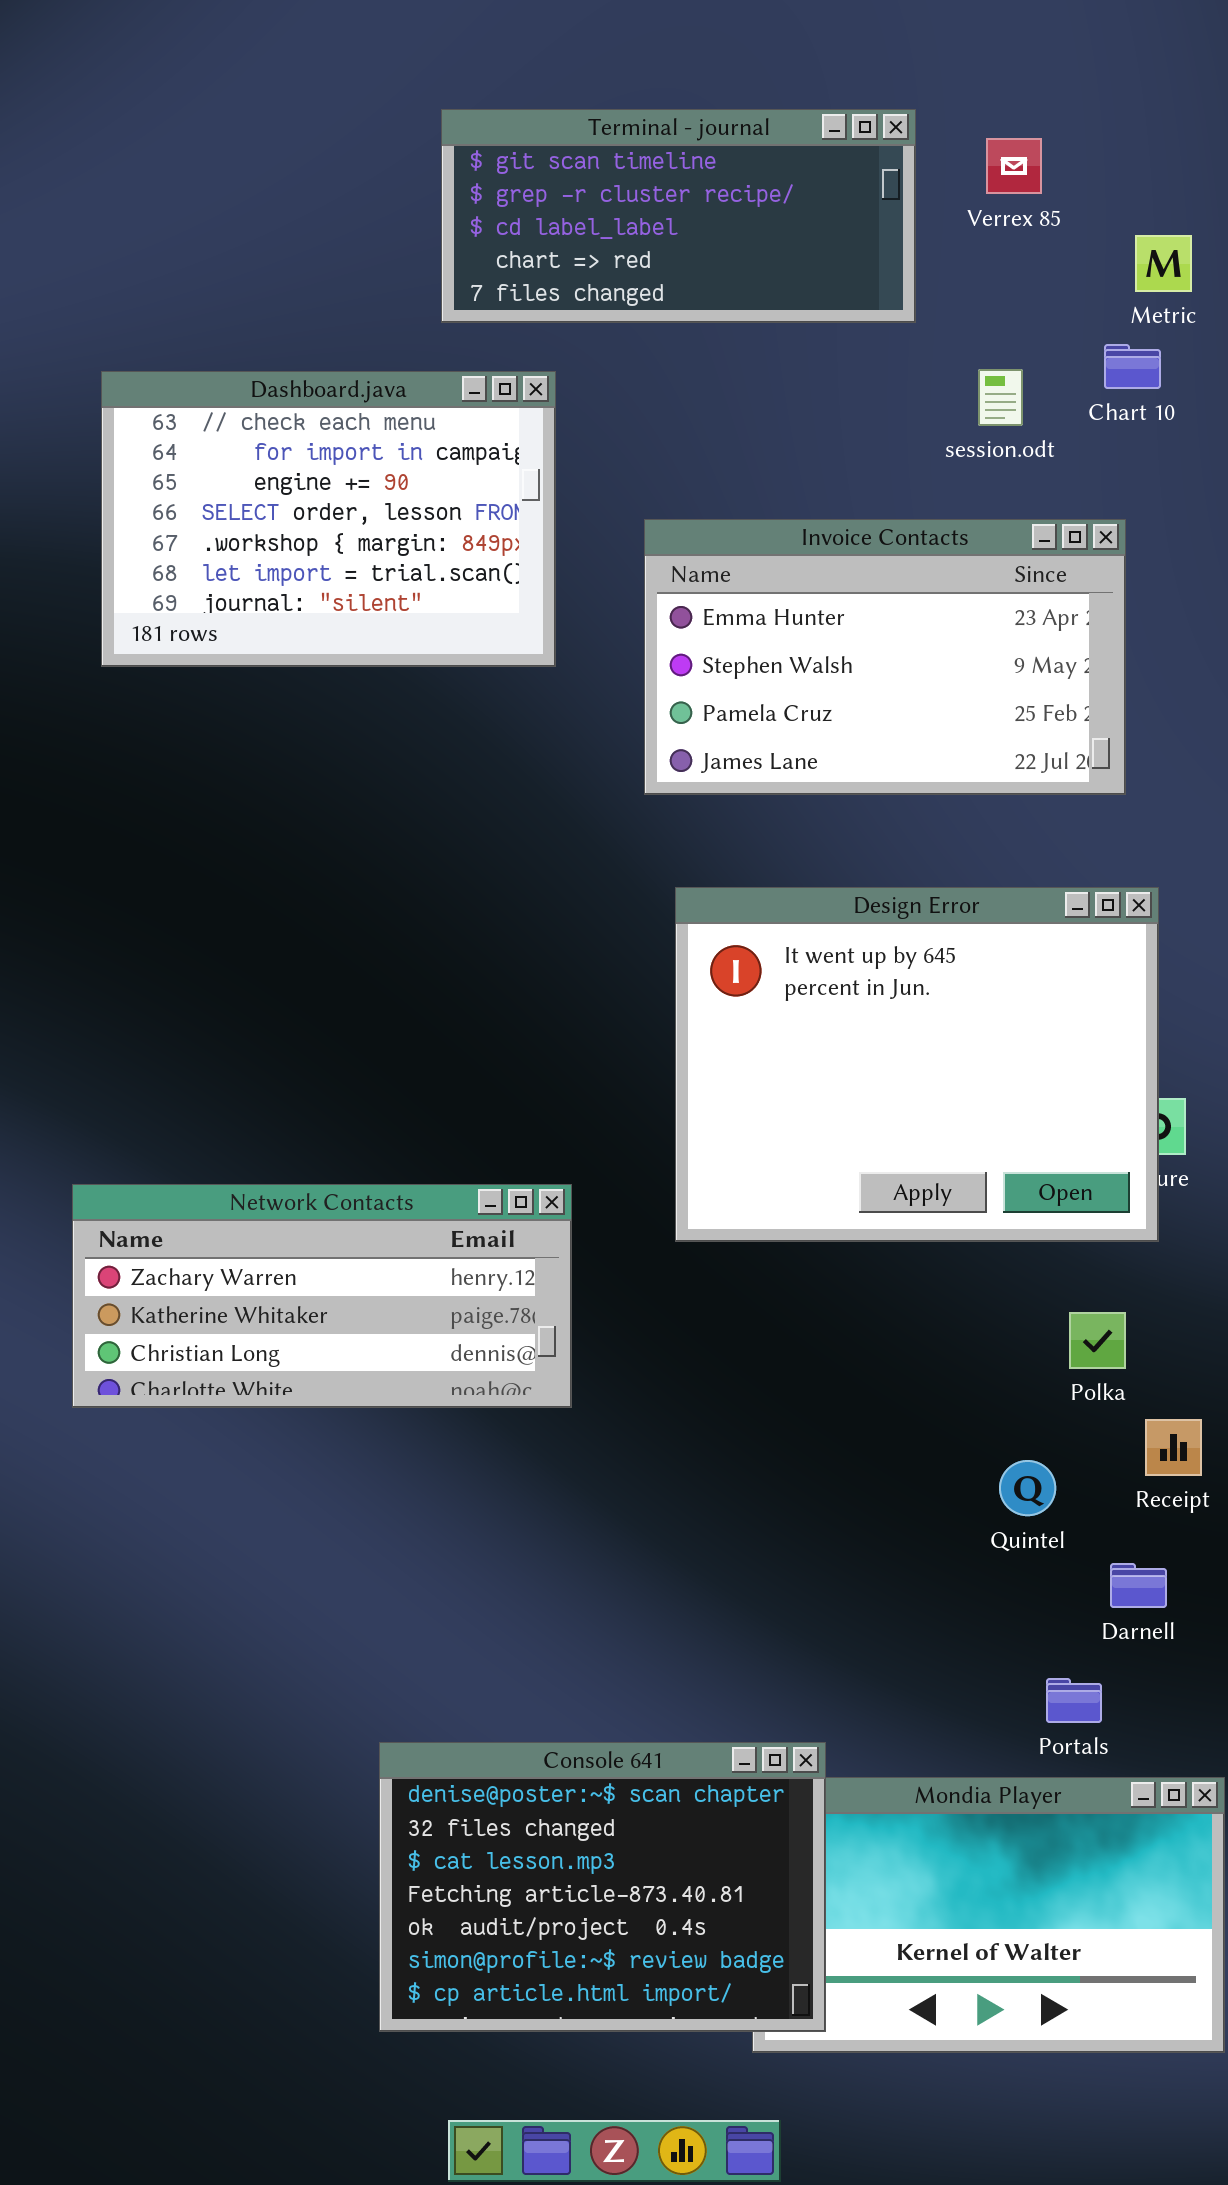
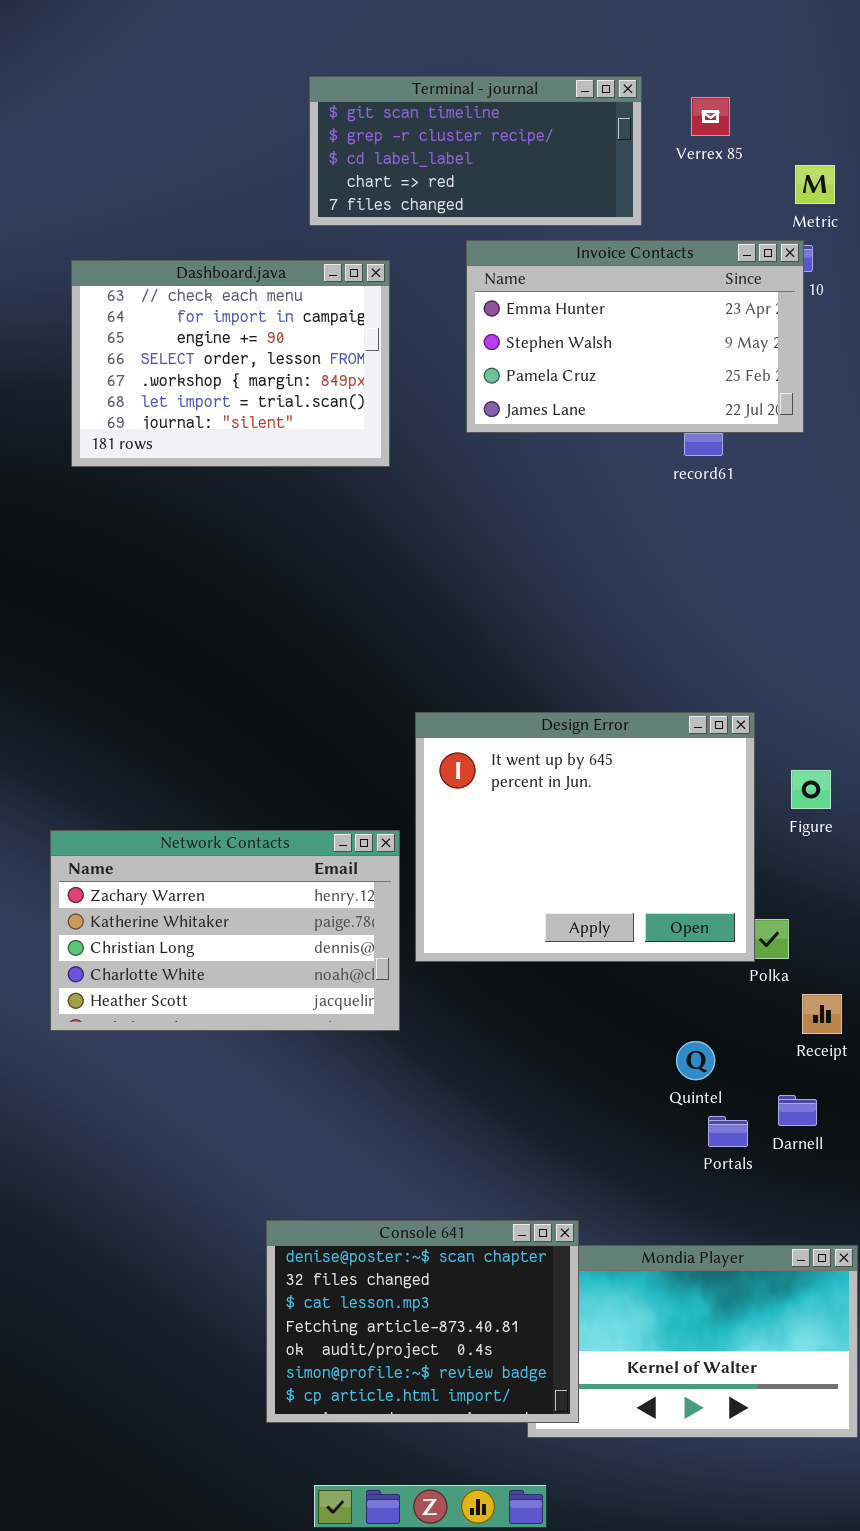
Invoice Contacts: [644,519,1126,795] -> [466,240,804,433], moved
Design Error: [675,887,1159,1242] -> [415,712,755,962], moved
Network Contacts: [72,1184,572,1408] -> [50,830,400,1031], resized
Quintel: [999,1460,1056,1516] -> [676,1041,715,1080], moved
Portals: [1046,1678,1102,1723] -> [708,1116,748,1147], moved

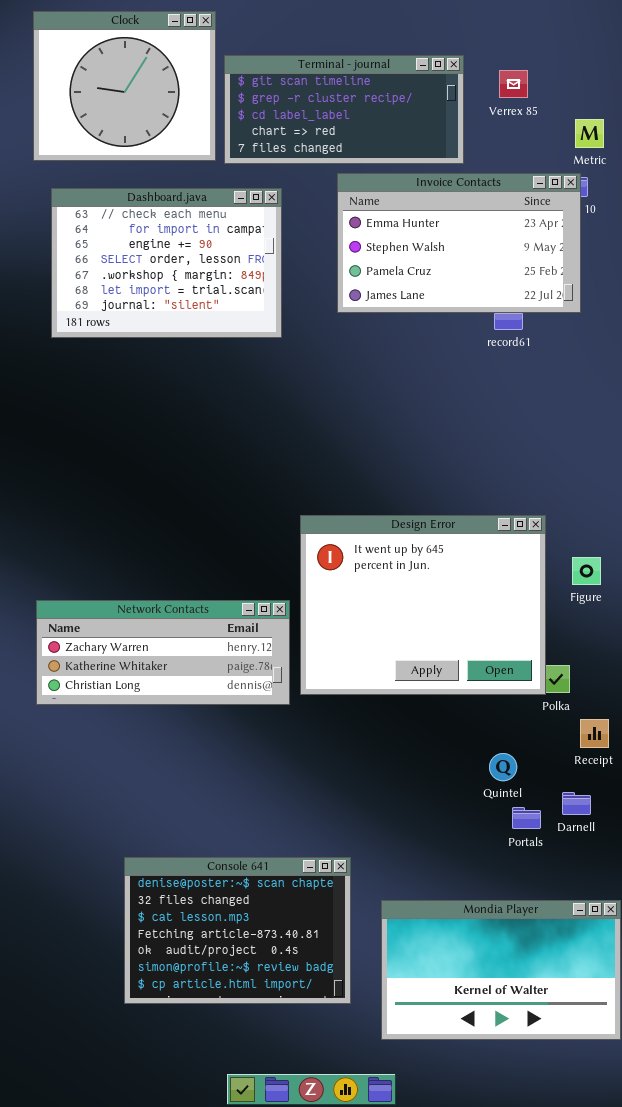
Clock: none -> [33,11,216,161], opened
Network Contacts: [50,830,400,1031] -> [36,600,290,705], resized
Console 641: [266,1220,579,1423] -> [124,857,351,1004], moved

